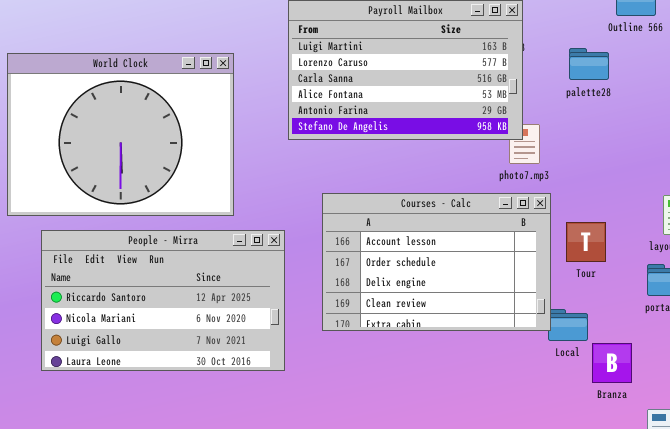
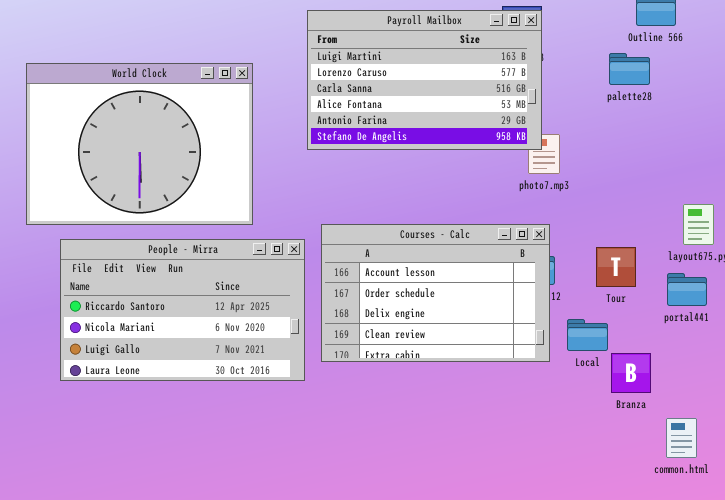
palette28: [569,48,609,80] -> [609,53,650,85], moved
Courses - Calc: [322,193,551,331] -> [321,224,550,362], moved
Tour: [566,222,606,262] -> [596,247,636,287], moved

